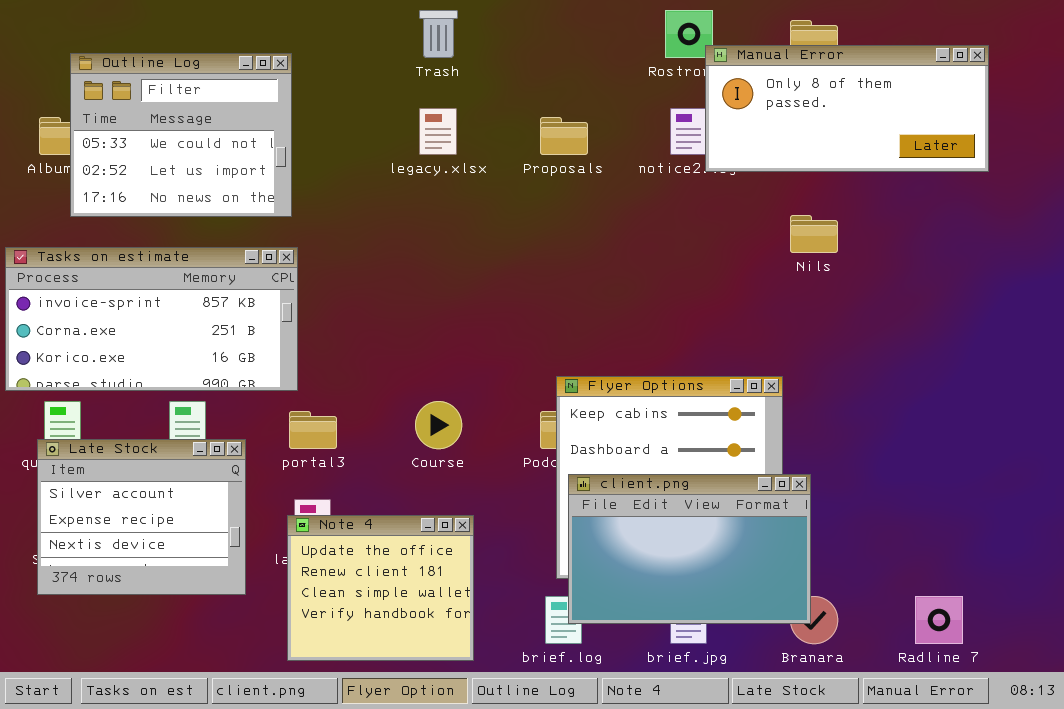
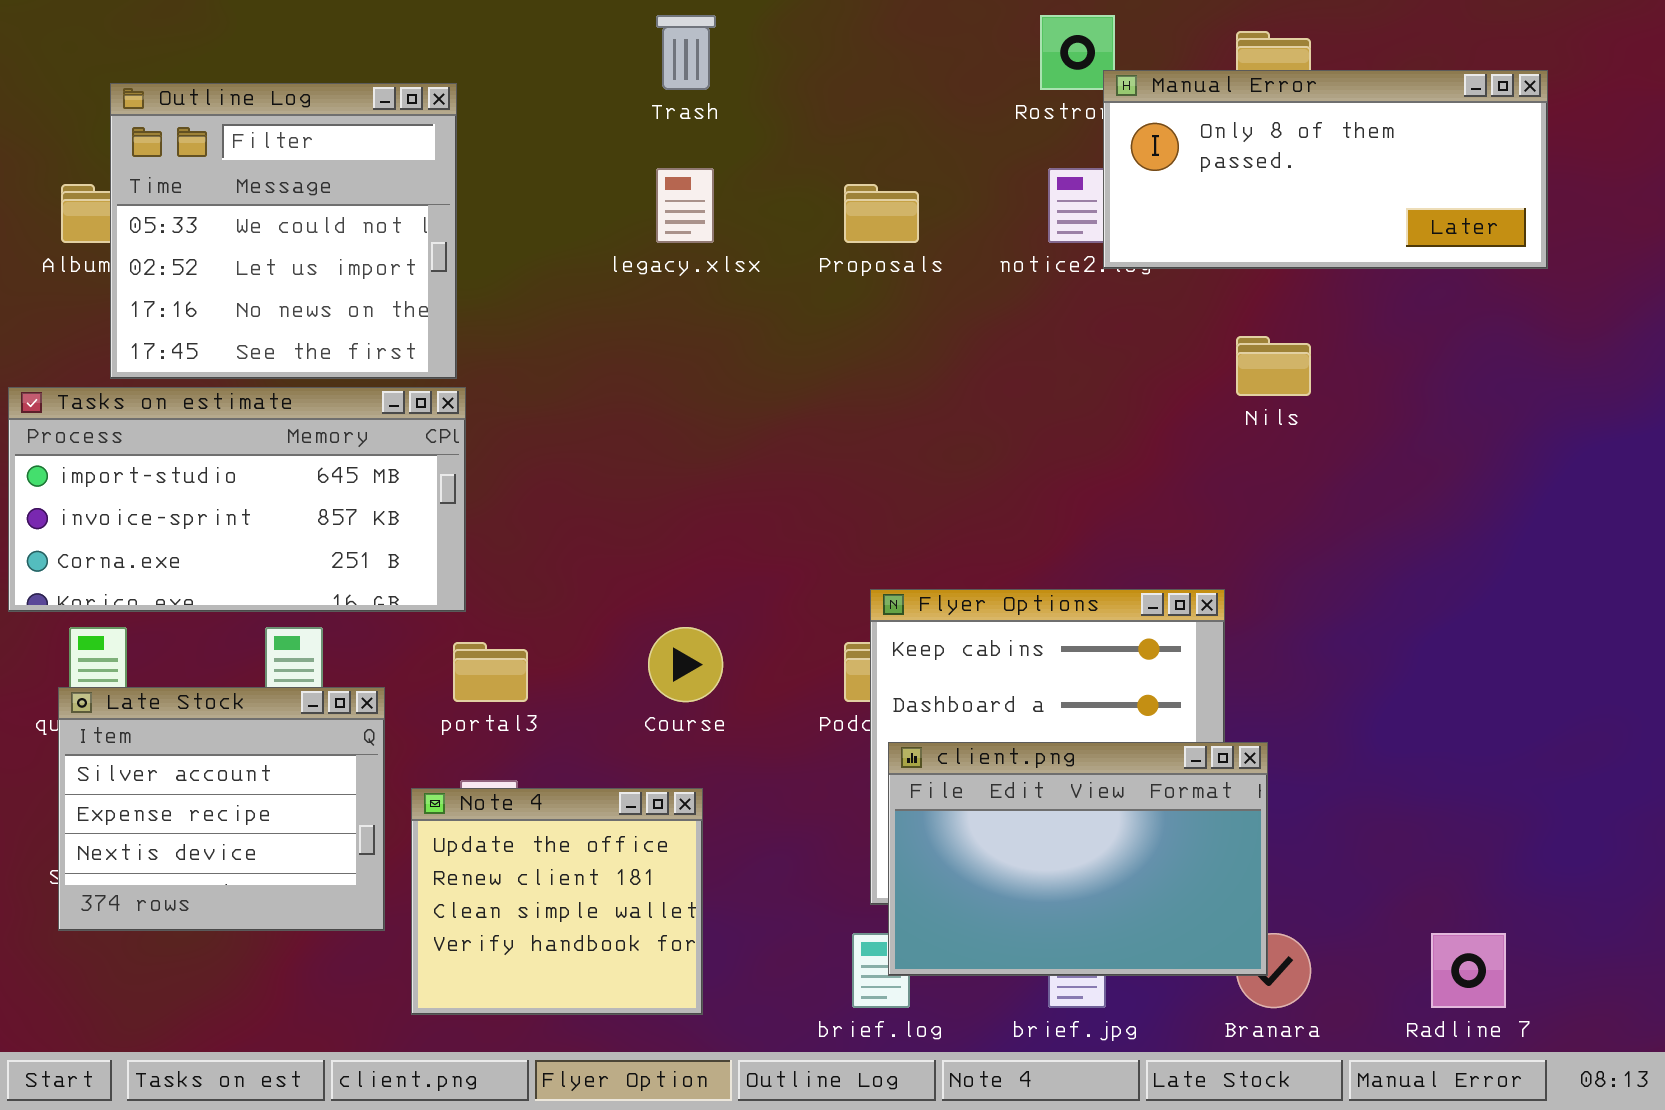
Outline Log: [70,53,292,217] -> [110,83,457,379], resized
Tasks on estimate: [5,247,298,391] -> [8,387,466,612], scrolled up 1 row
Note 4: [287,515,474,661] -> [411,788,703,1015], moved

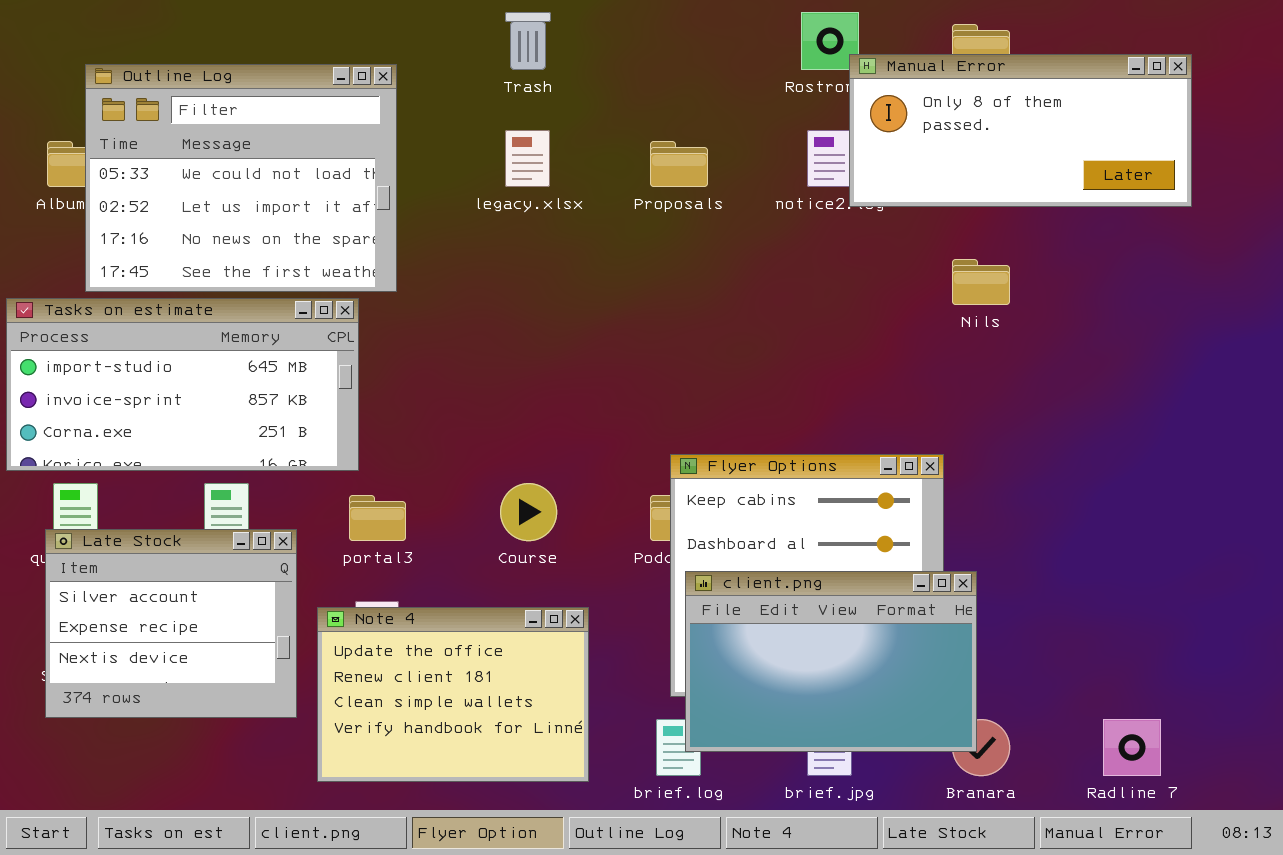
Outline Log: [110,83,457,379] -> [85,64,397,292], resized
Note 4: [411,788,703,1015] -> [317,607,589,782], resized

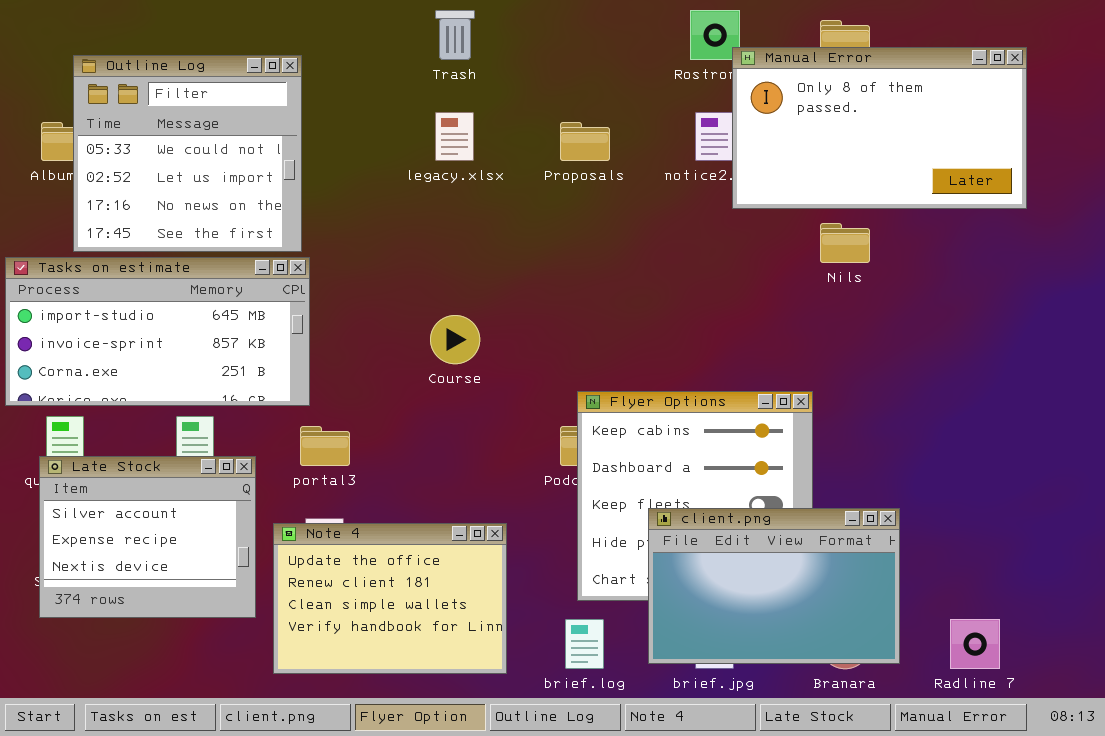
Manual Error: [849,54,1192,207] -> [732,47,1027,209], resized
Outline Log: [85,64,397,292] -> [73,55,302,252], resized
Course: [500,483,557,541] -> [430,315,480,364], moved
client.png: [685,571,977,752] -> [648,508,900,664], moved

